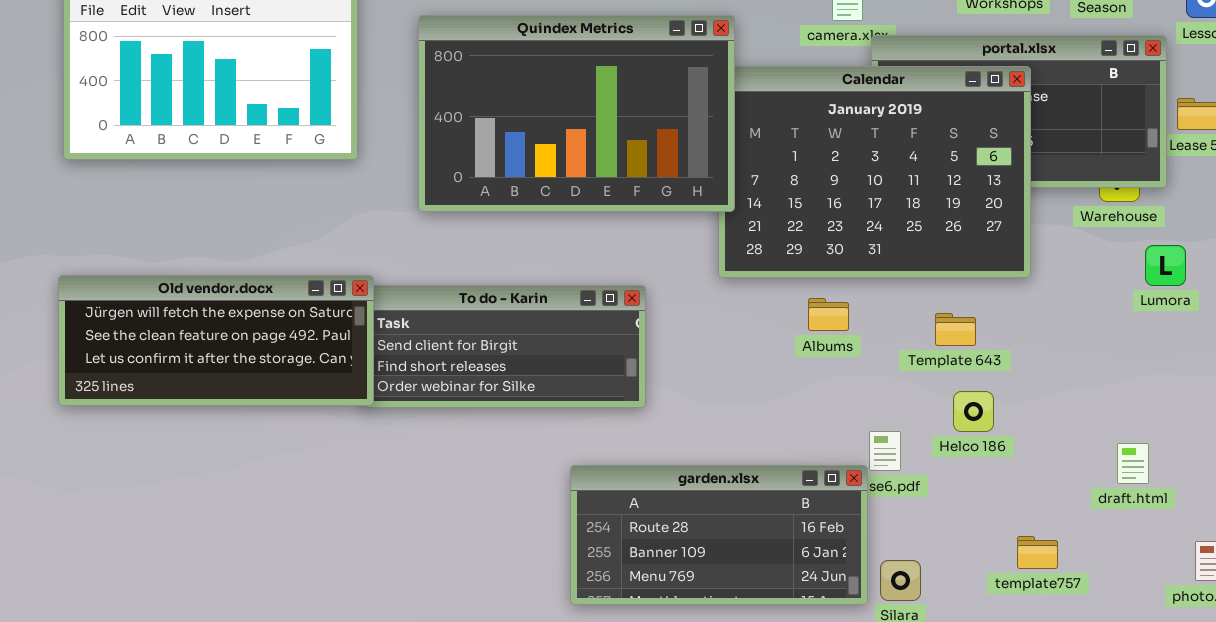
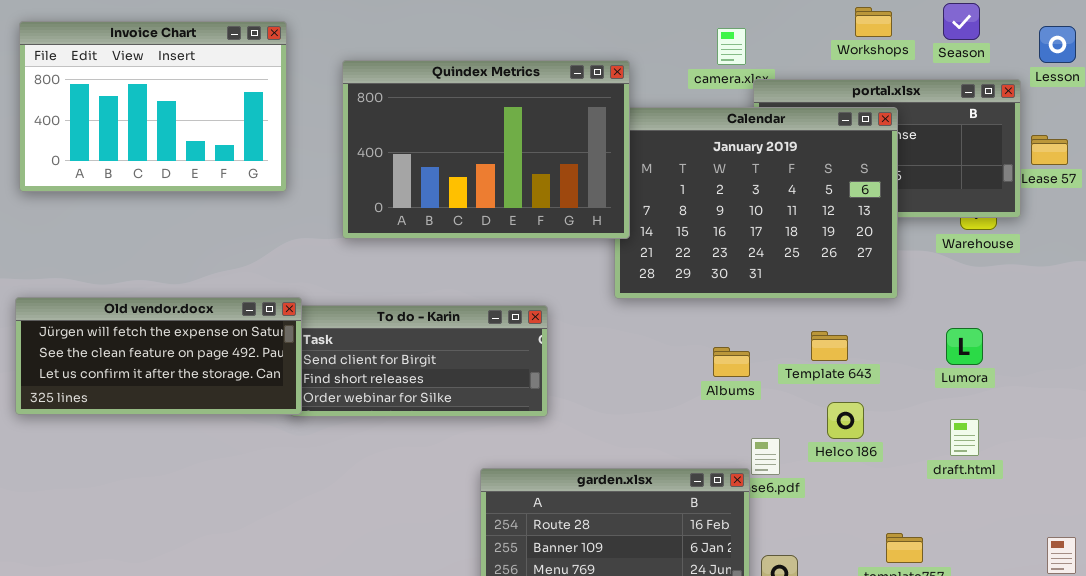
Lumora: [1145,245,1186,286] -> [946,328,983,365], moved
Albums: [808,298,849,331] -> [713,347,750,377], moved
draft.html: [1117,443,1149,484] -> [950,419,979,456], moved

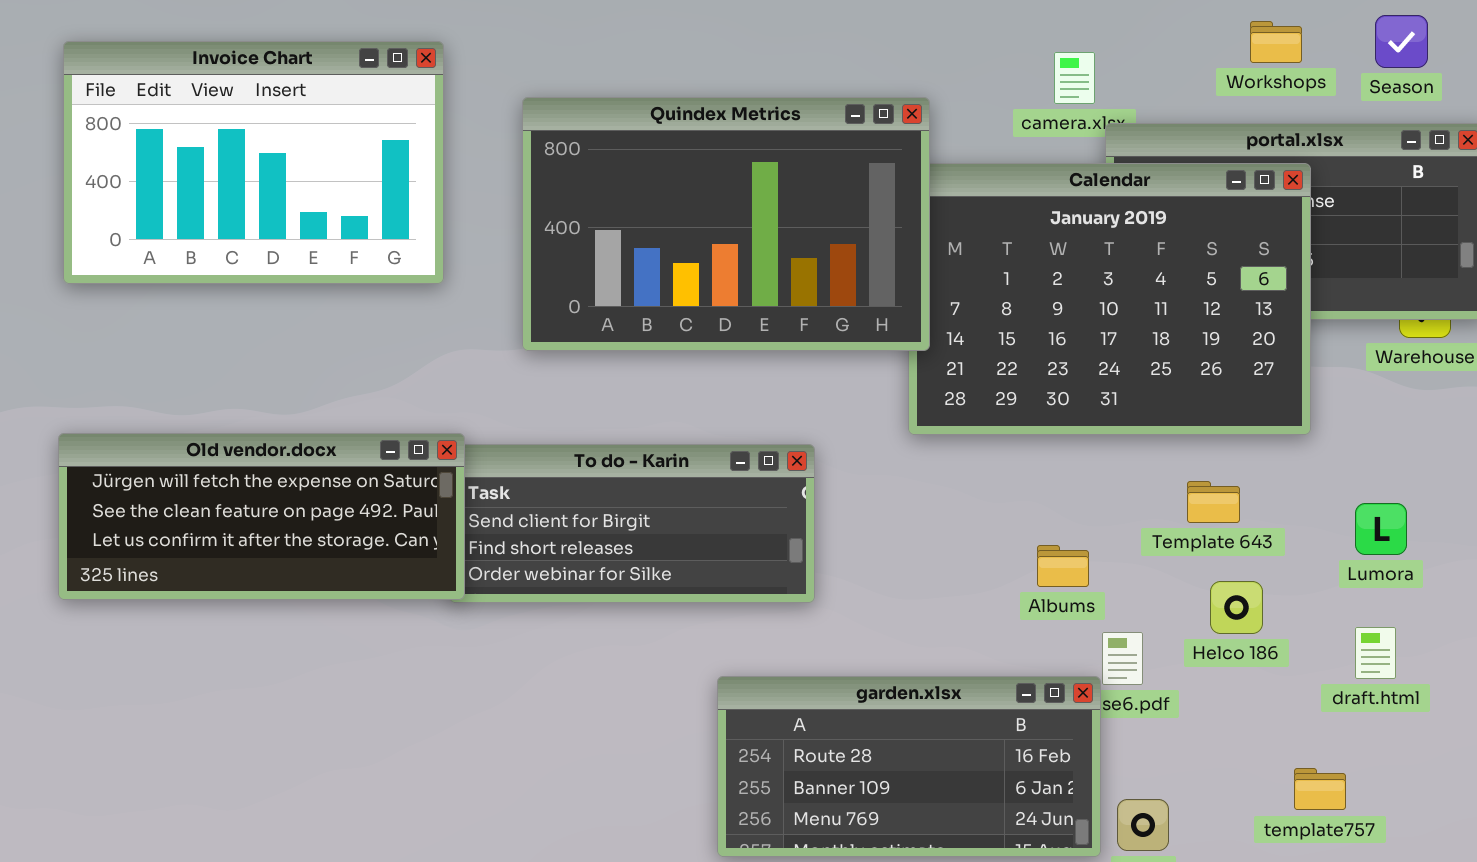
Lumora: [946,328,983,365] -> [1355,503,1407,555], moved
Albums: [713,347,750,377] -> [1037,545,1089,587], moved
draft.html: [950,419,979,456] -> [1355,627,1396,679], moved

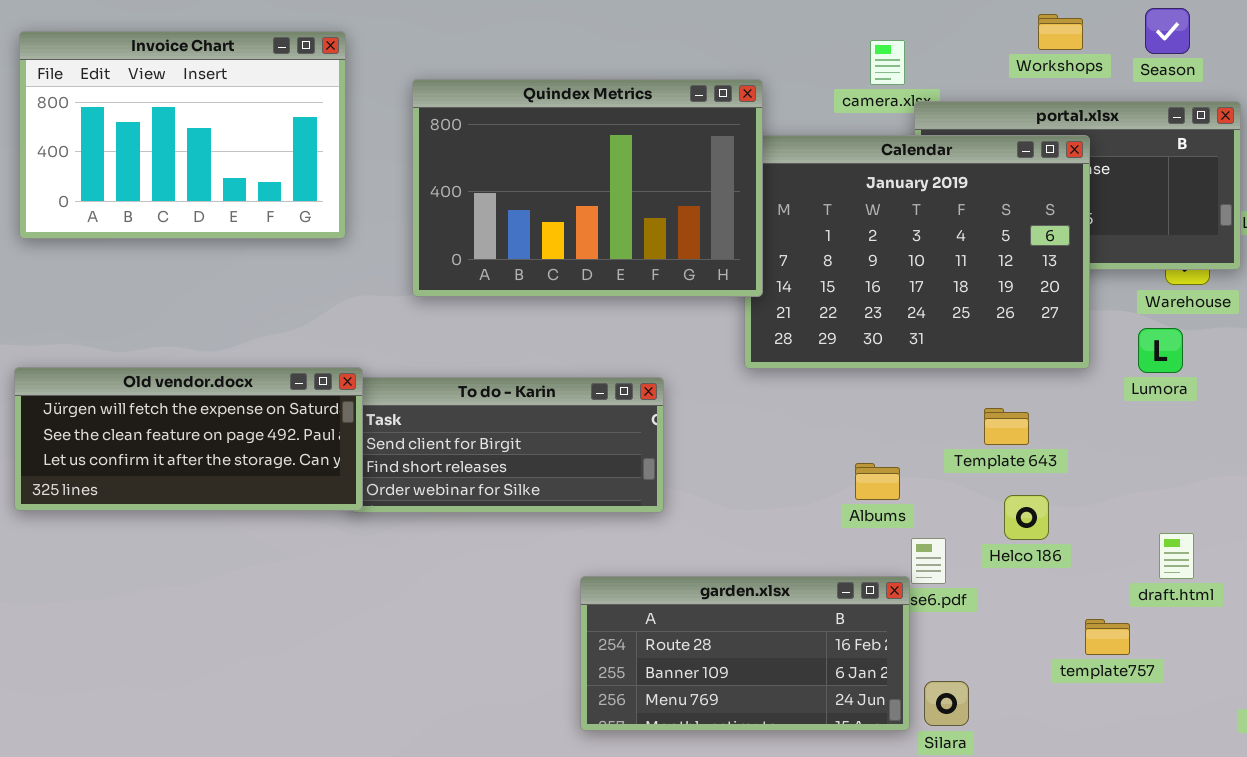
Lumora: [1355,503,1407,555] -> [1138,328,1183,373], moved
draft.html: [1355,627,1396,679] -> [1159,533,1194,579], moved
template757: [1294,768,1346,810] -> [1085,619,1130,655], moved

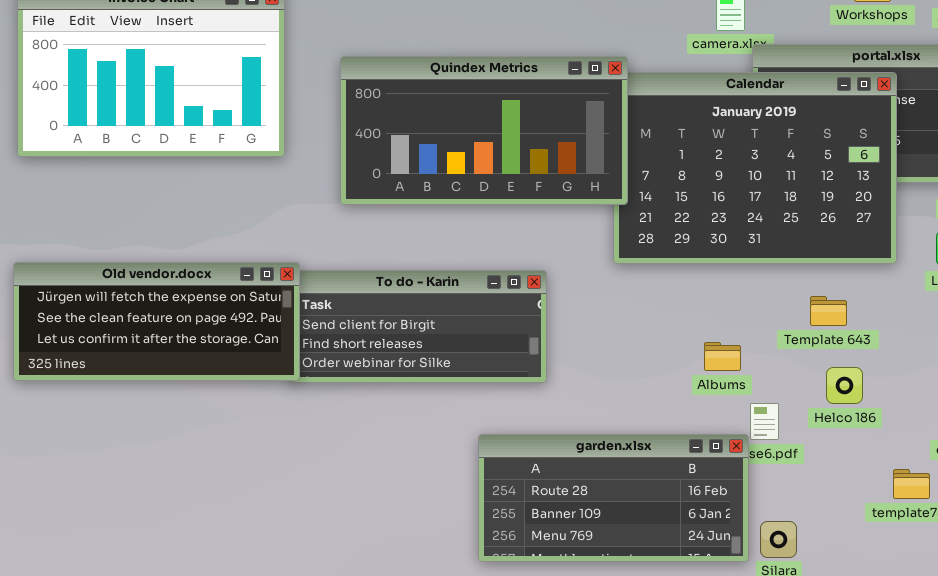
Quindex Metrics: [412,79,763,297] -> [340,56,628,205], resized

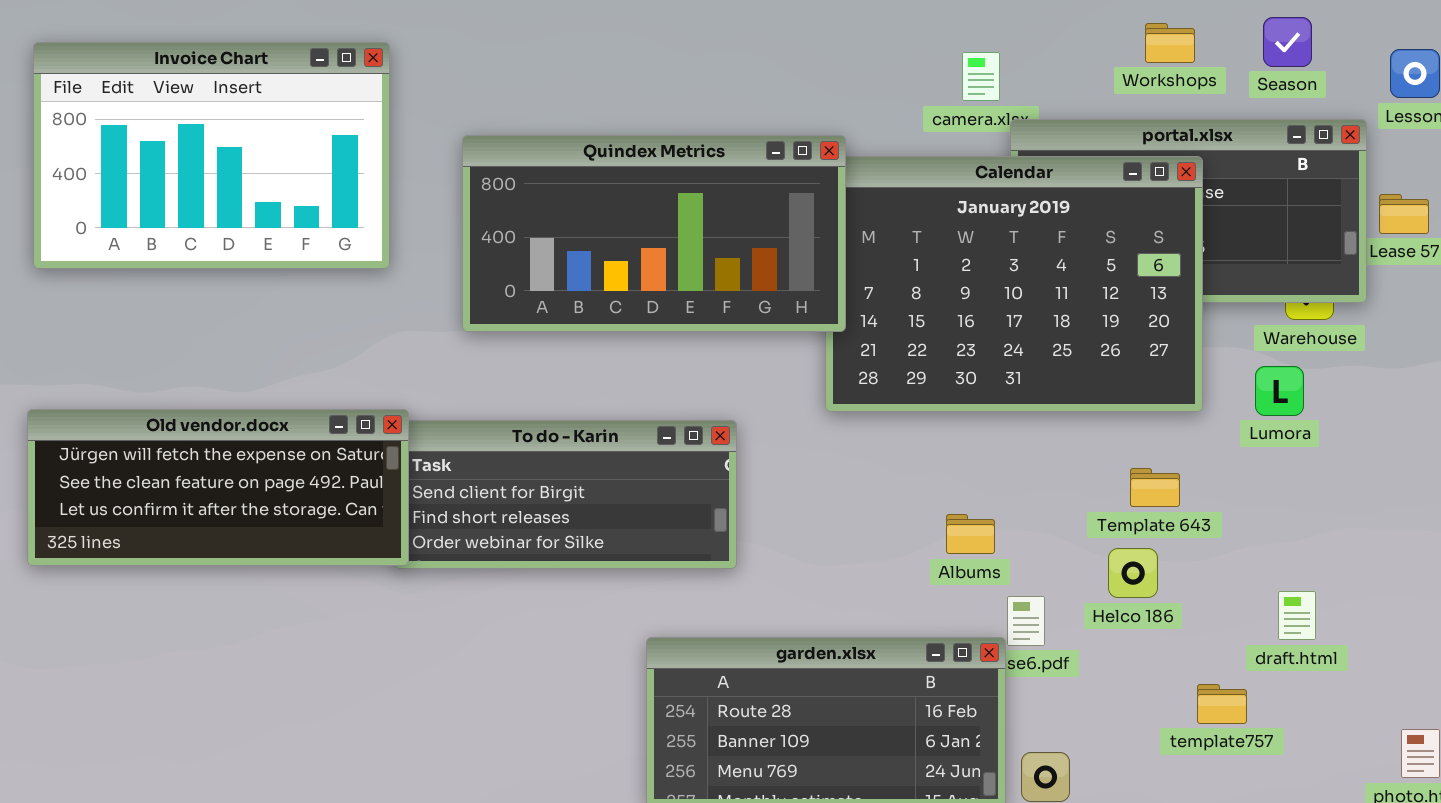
Template 643: [810,296,847,326] -> [1130,468,1180,507], moved

